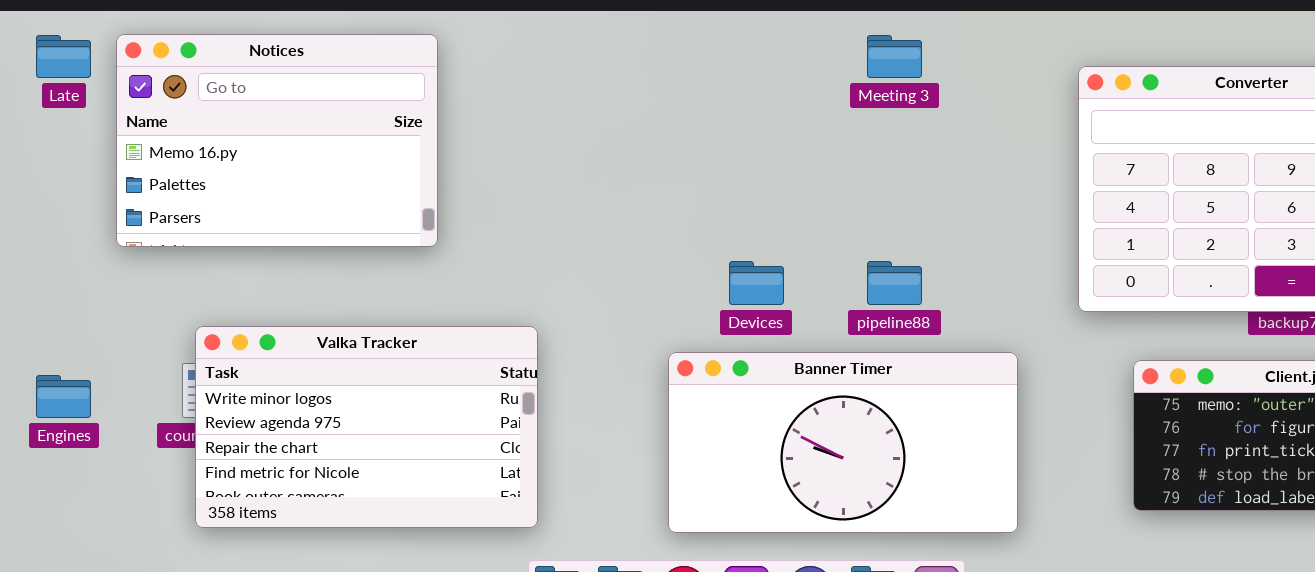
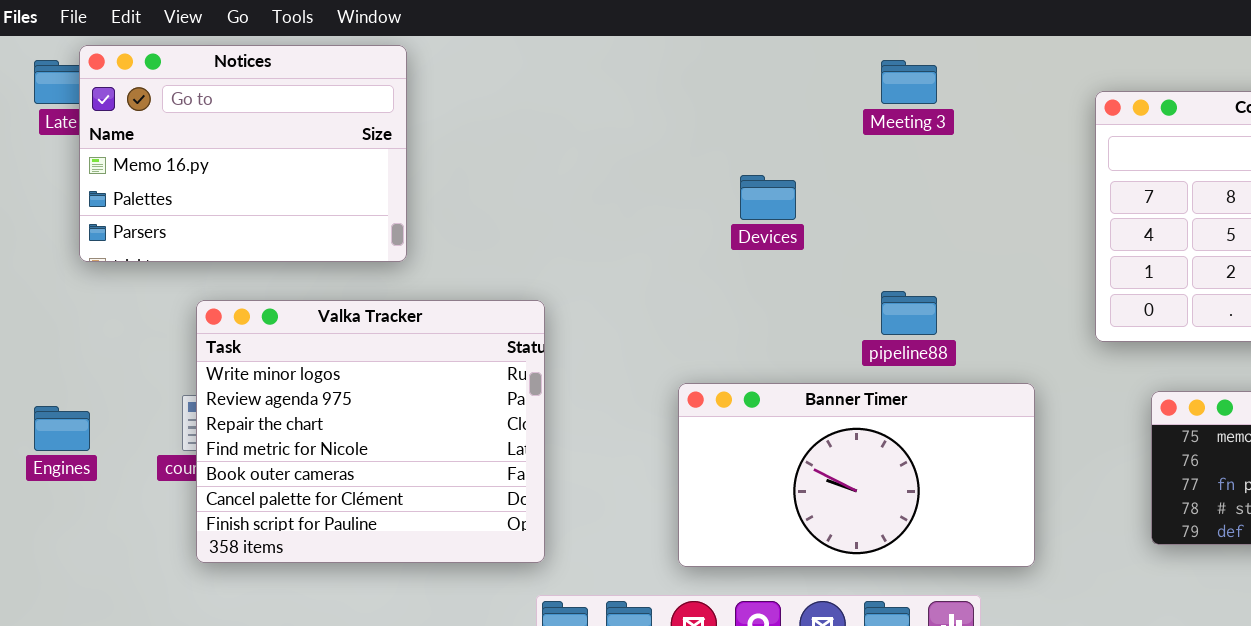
Notices: [116,34,438,247] -> [79,45,407,262], moved
Devices: [729,261,784,305] -> [740,175,796,220], moved
Valka Tracker: [195,326,538,528] -> [196,300,545,563], resized

